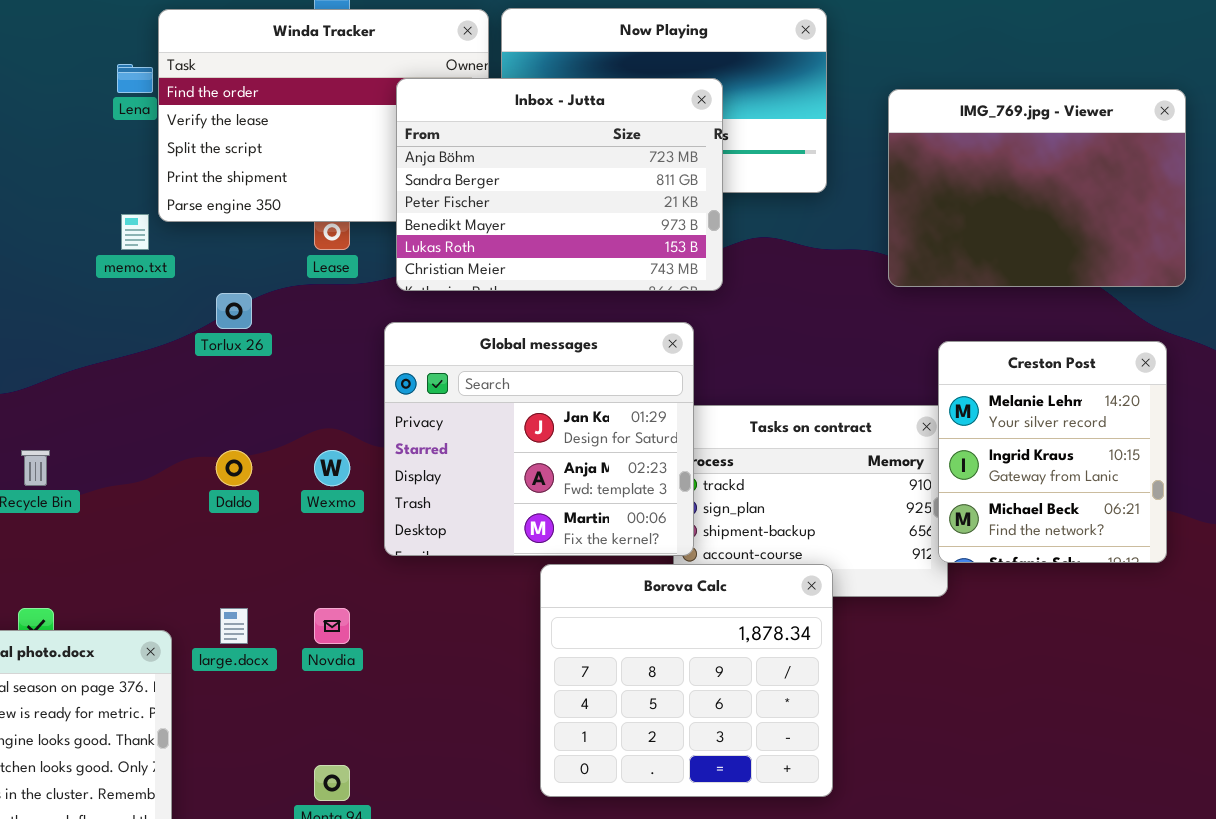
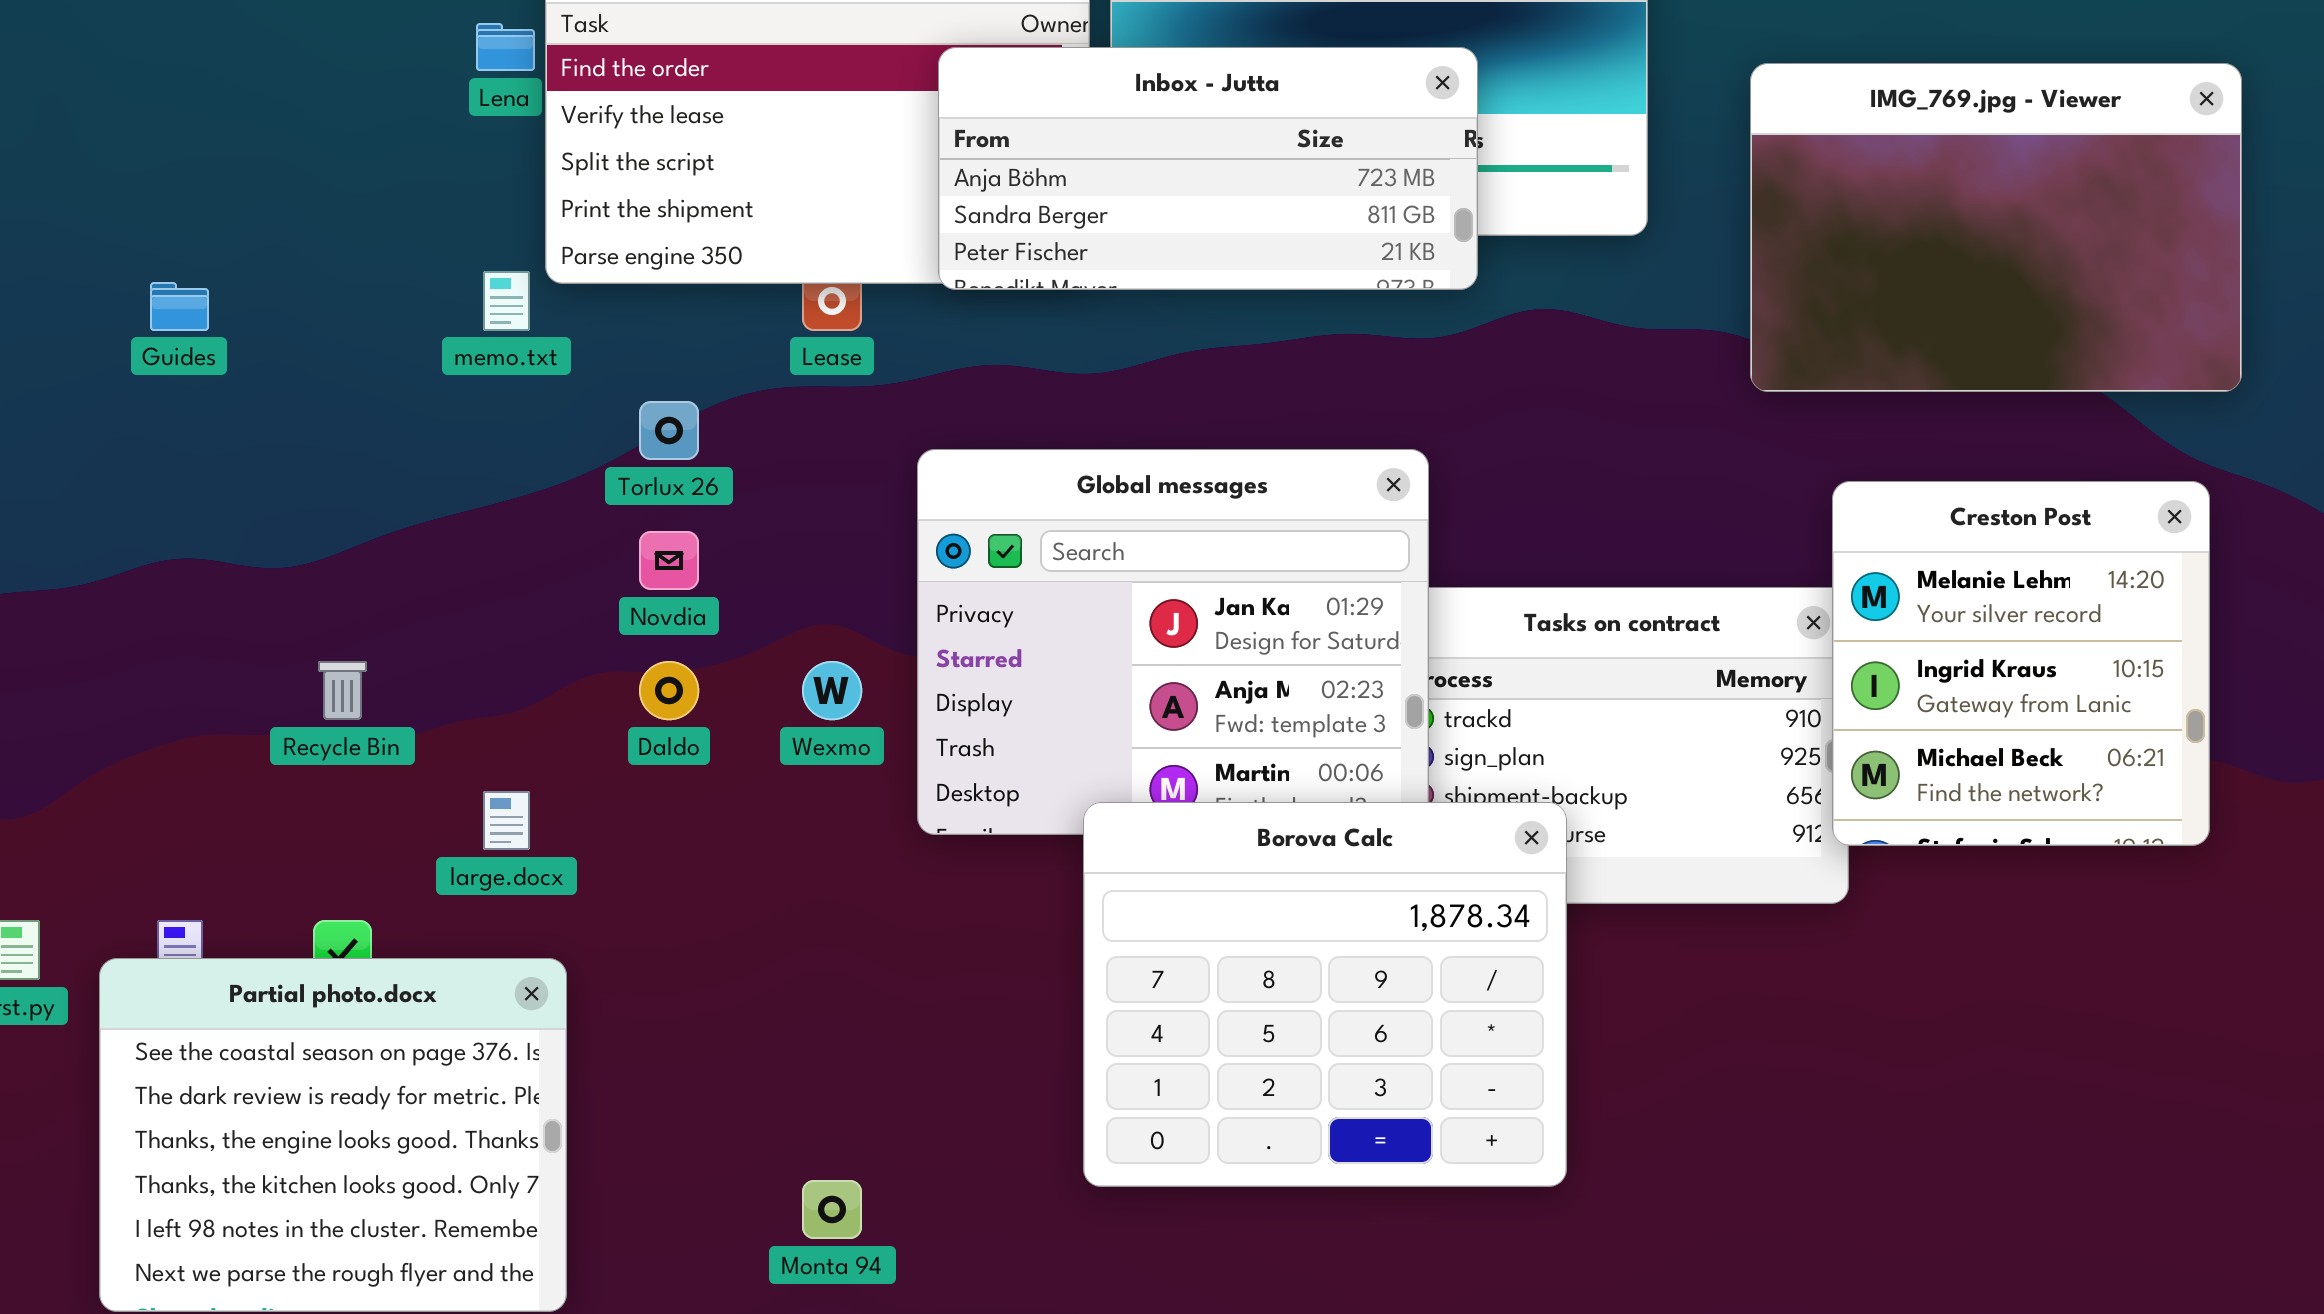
Inbox - Jutta: [396,78,723,291] -> [938,47,1478,290], resized
Borova Calc: [540,564,833,797] -> [1083,802,1567,1187], moved
large.docx: [220,608,248,644] -> [483,791,530,850], moved
Novdia: [314,608,350,644] -> [639,531,699,590], moved

